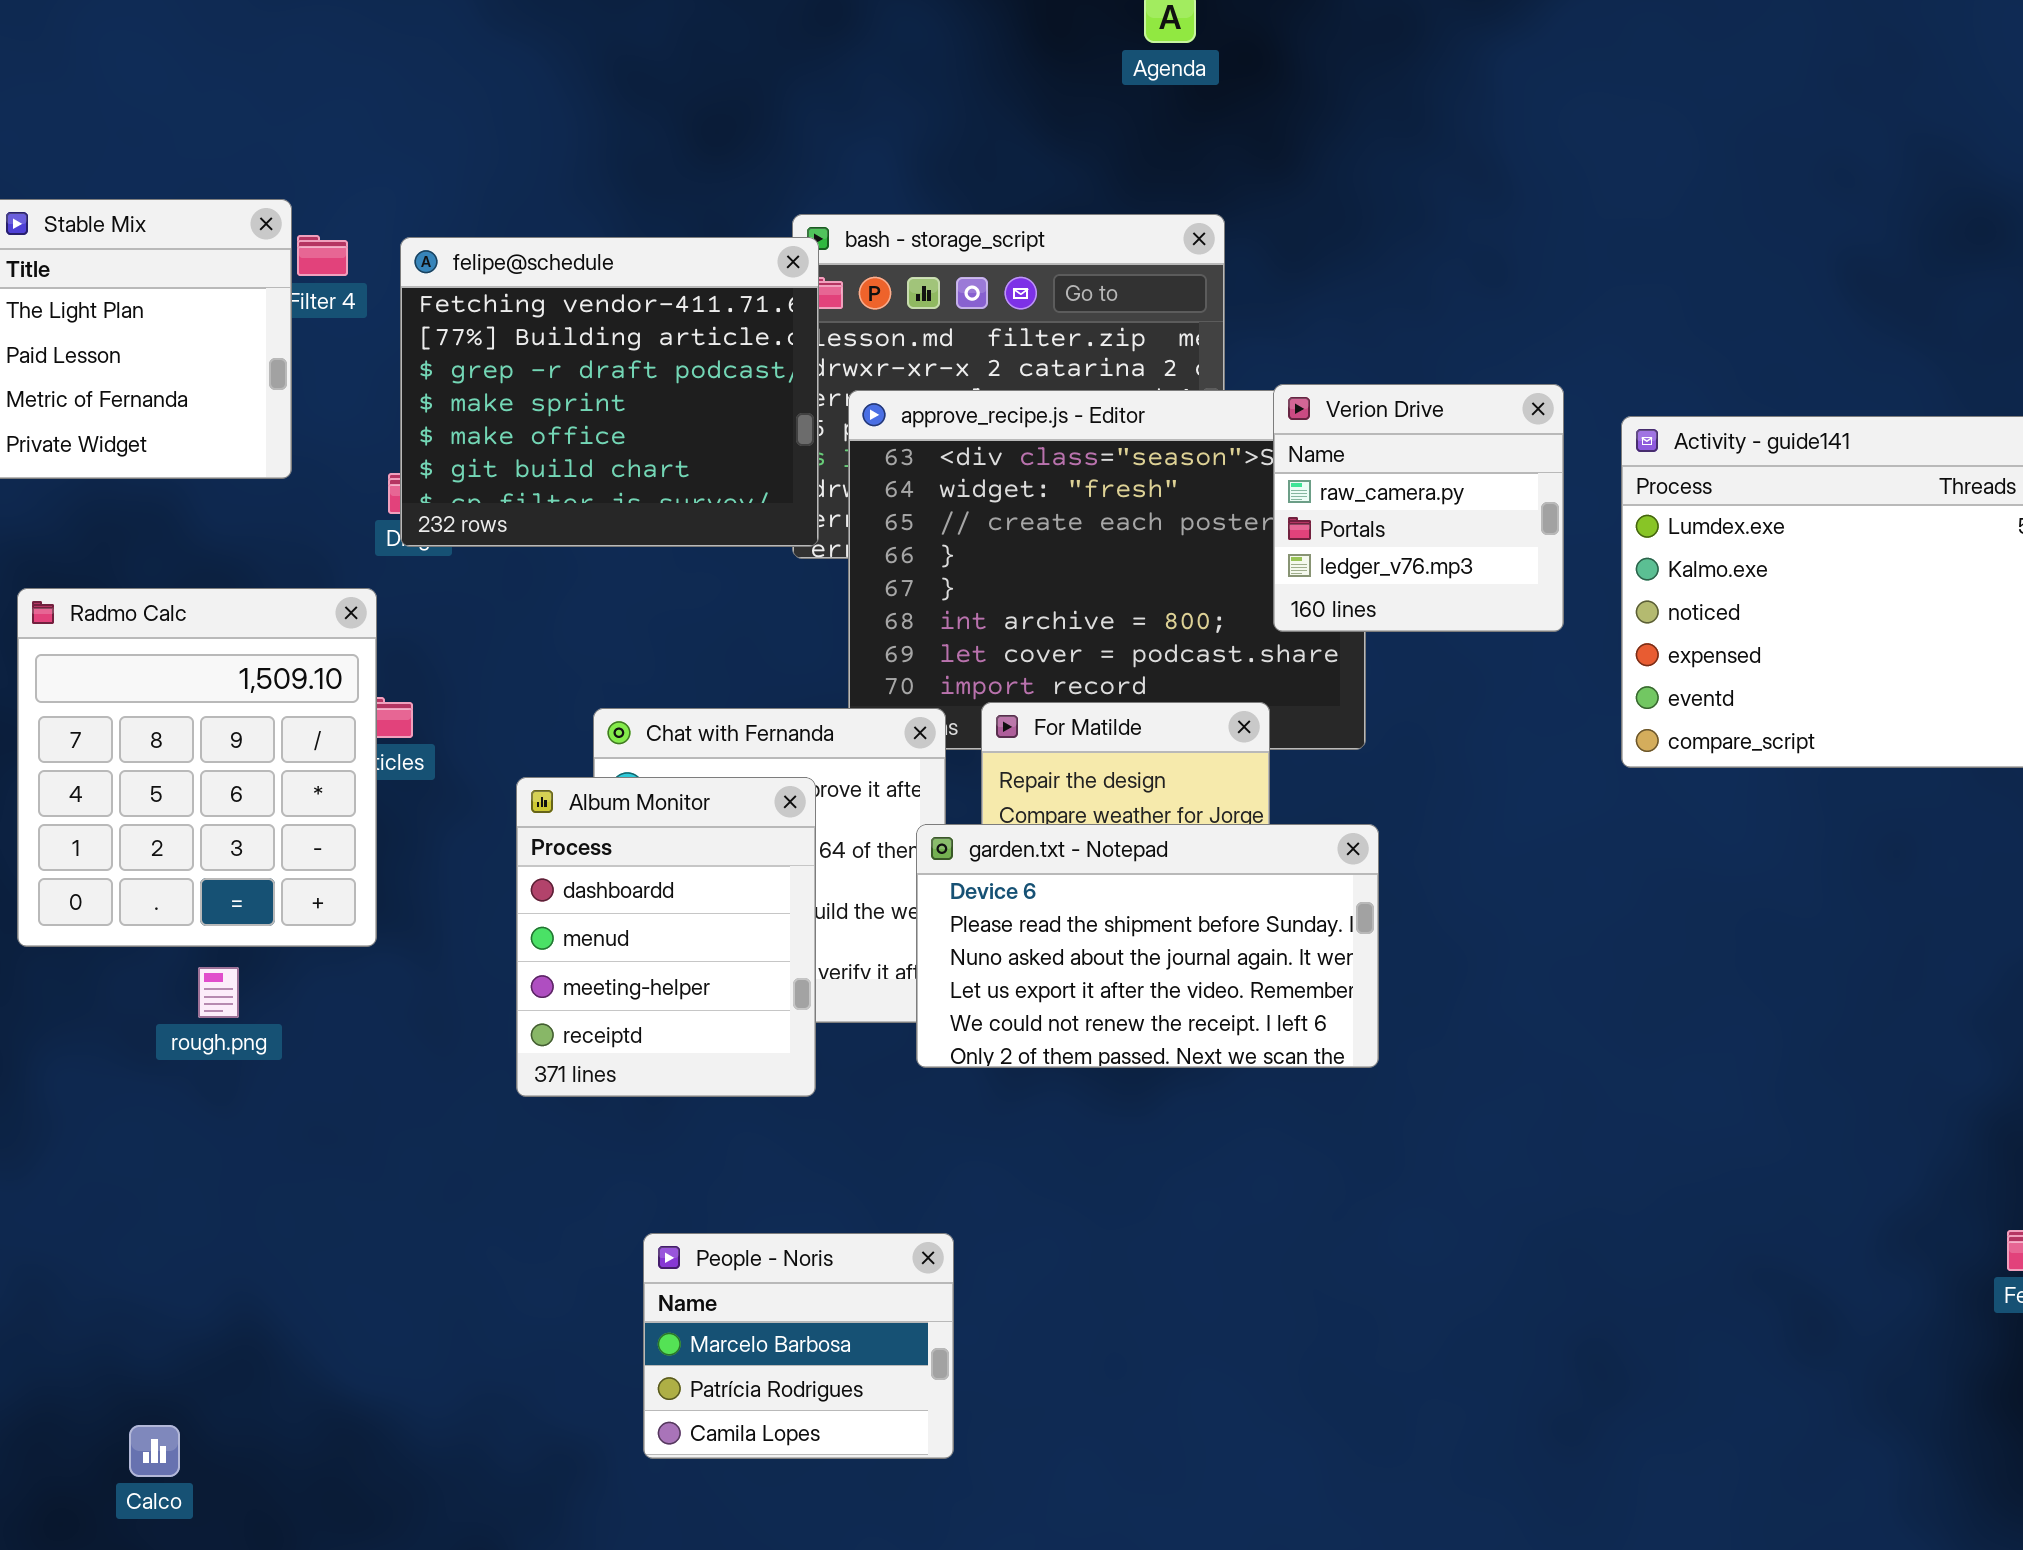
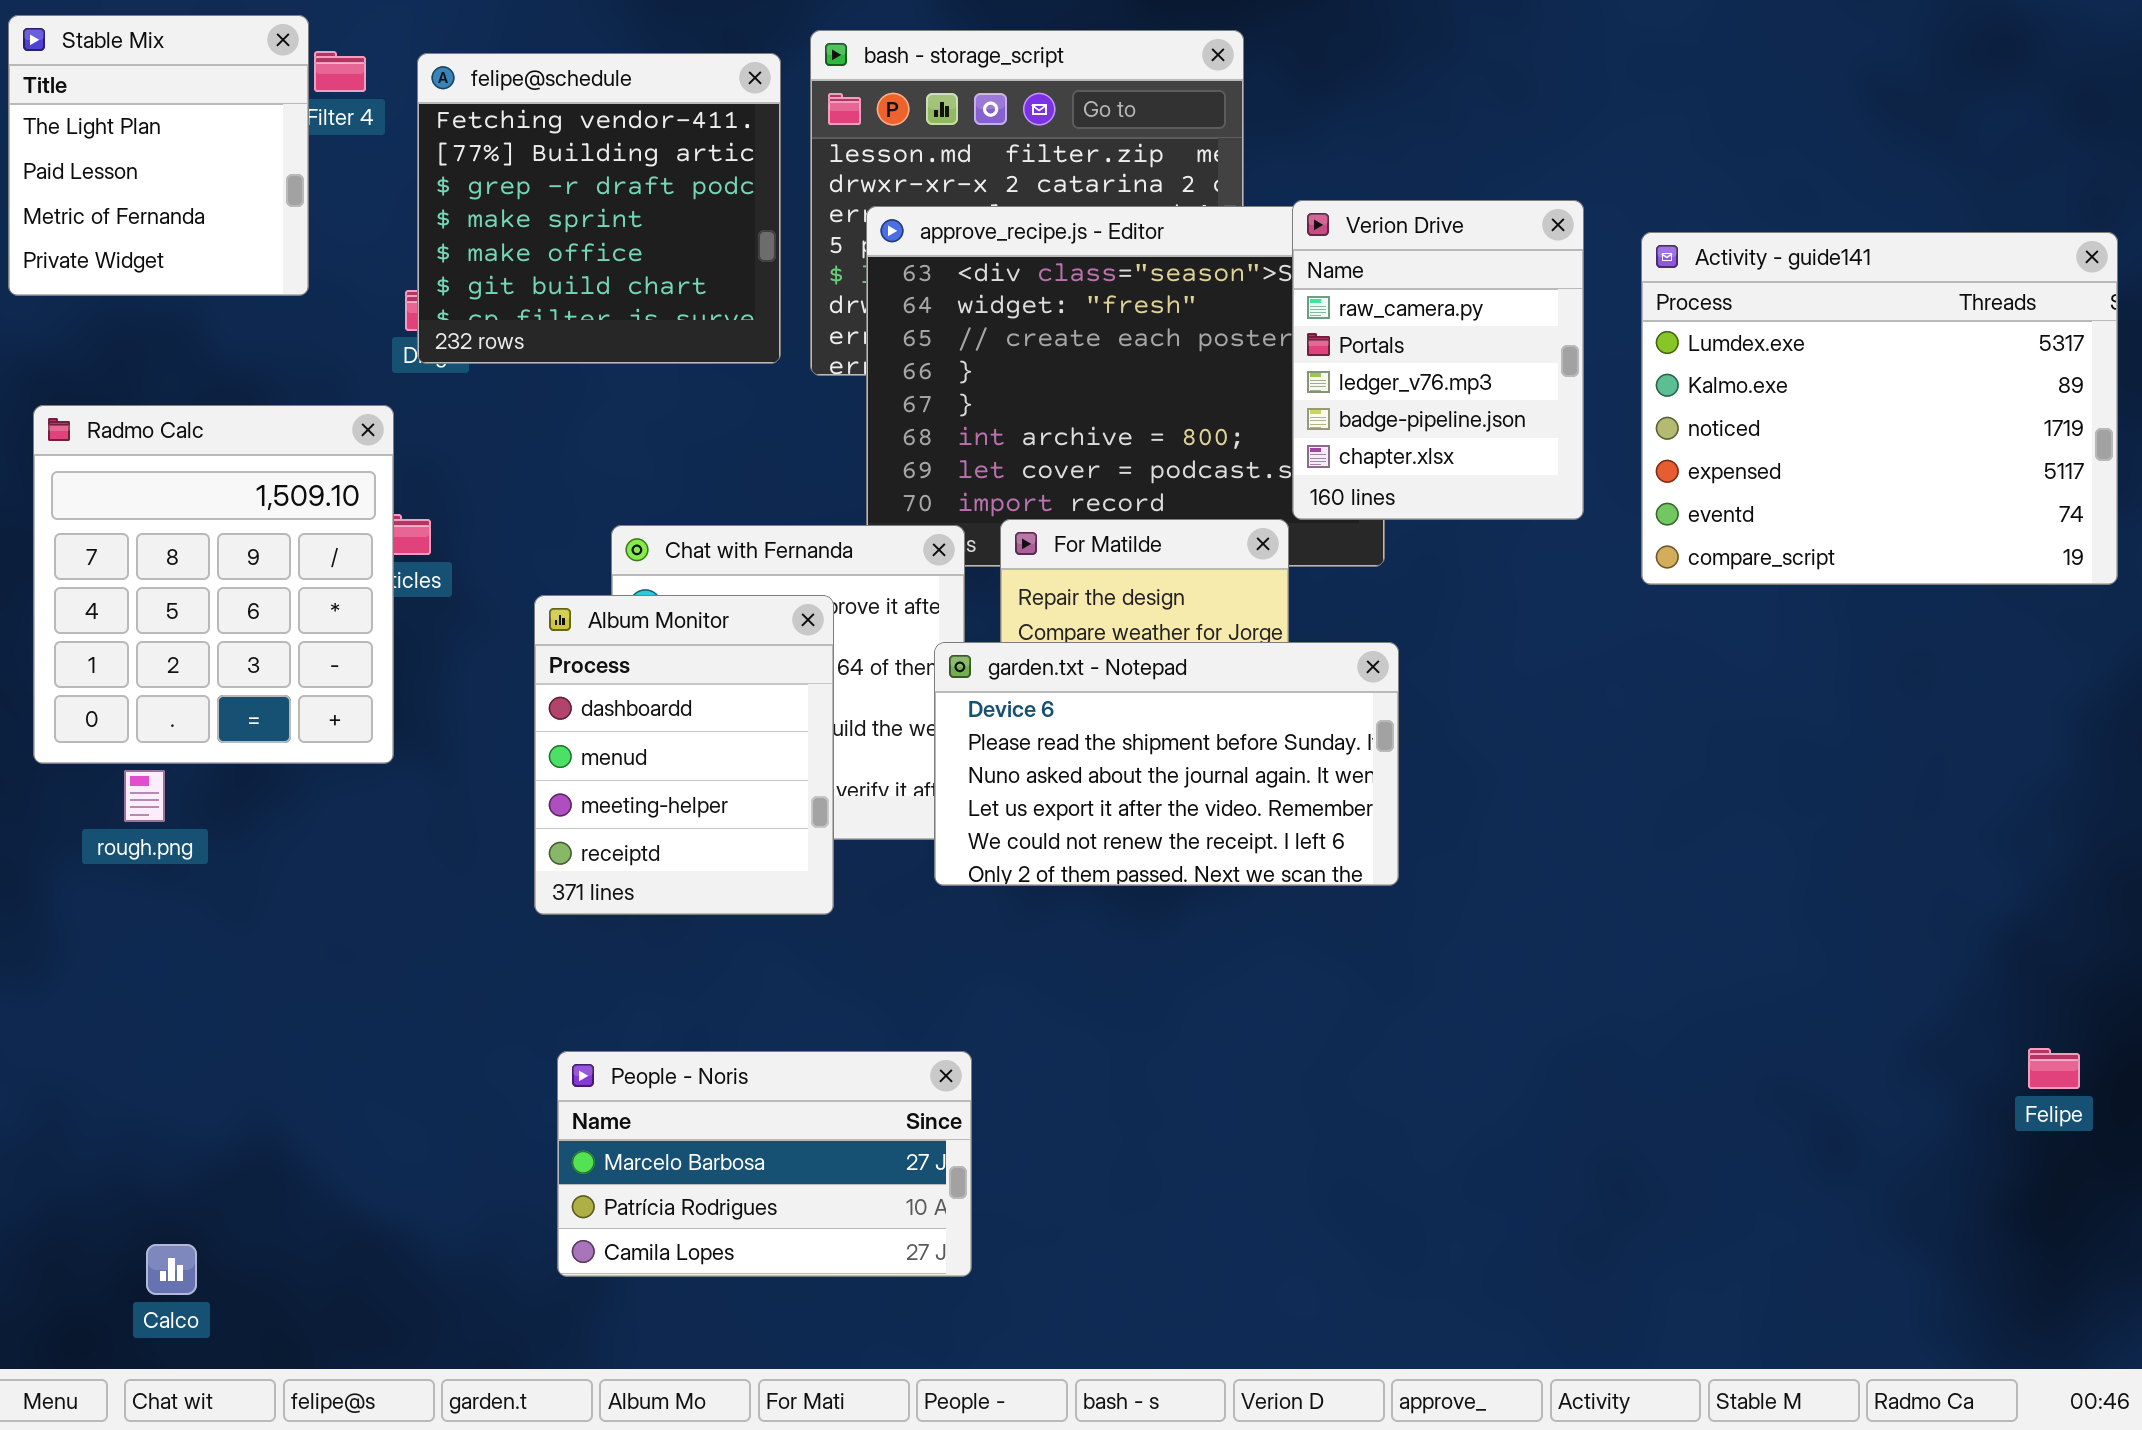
felipe@schedule: [400,237,819,547] -> [417,53,781,364], resized
Verion Drive: [1273,384,1564,632] -> [1292,200,1584,520], resized
rough.png: [198,967,239,1018] -> [124,770,165,822], moved
People - Noris: [643,1233,954,1459] -> [557,1051,972,1277], resized

